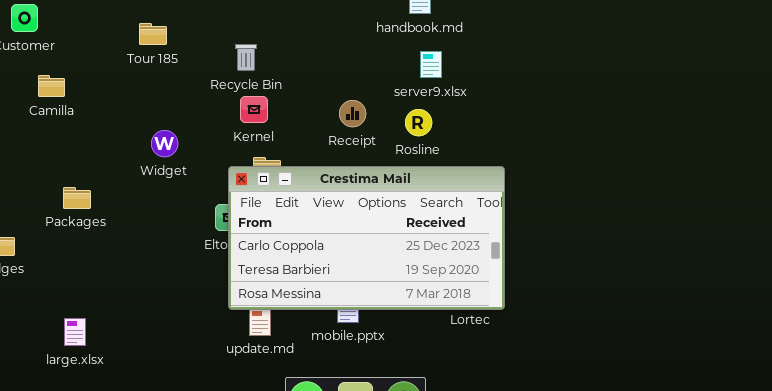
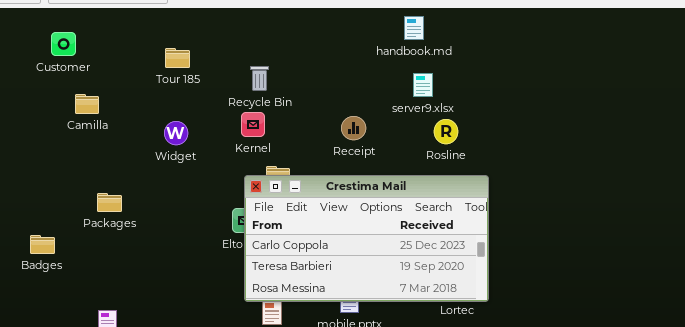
Kernel: [240,96,268,123] -> [241,112,265,137], moved
Rosline: [405,109,432,136] -> [434,119,458,144], moved
Widget: [151,130,178,157] -> [164,121,188,145], moved

